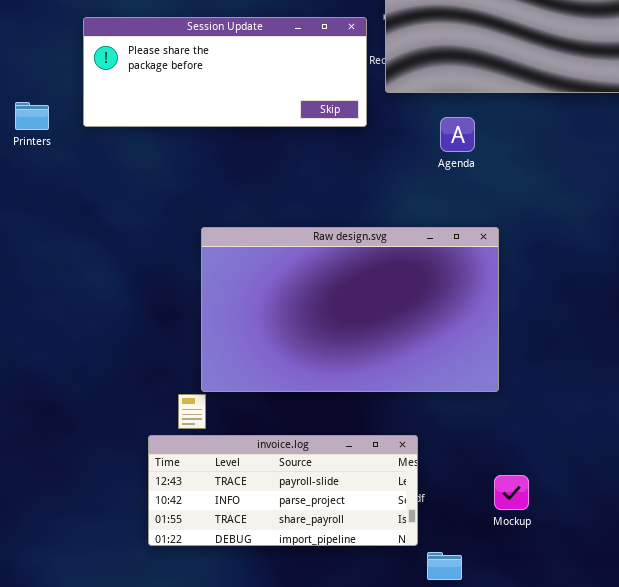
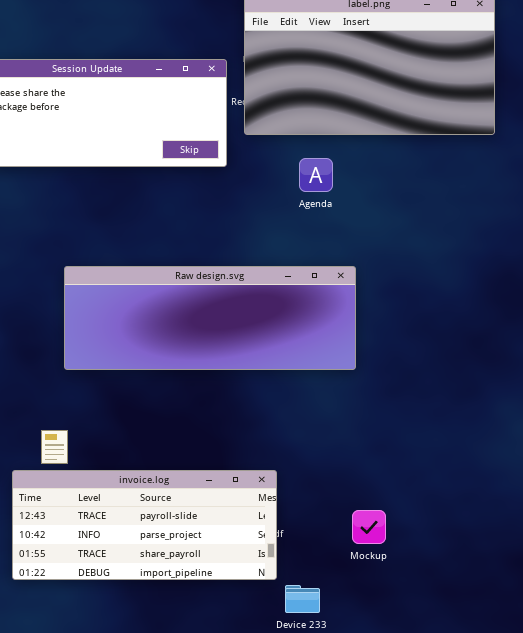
Raw design.svg: [201,227,499,392] -> [64,266,356,370], resized

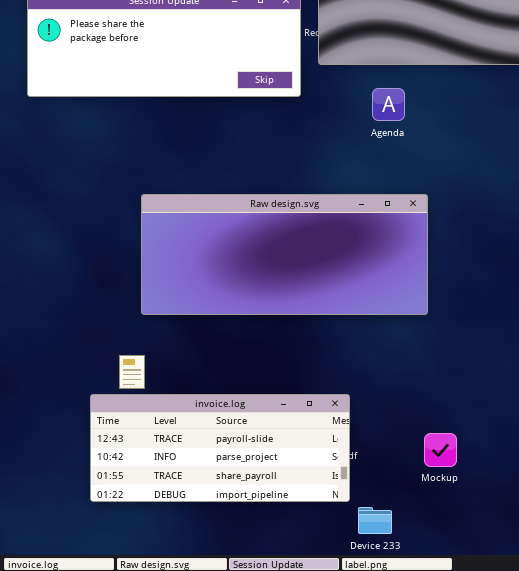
Raw design.svg: [64,266,356,370] -> [141,194,428,315], resized

